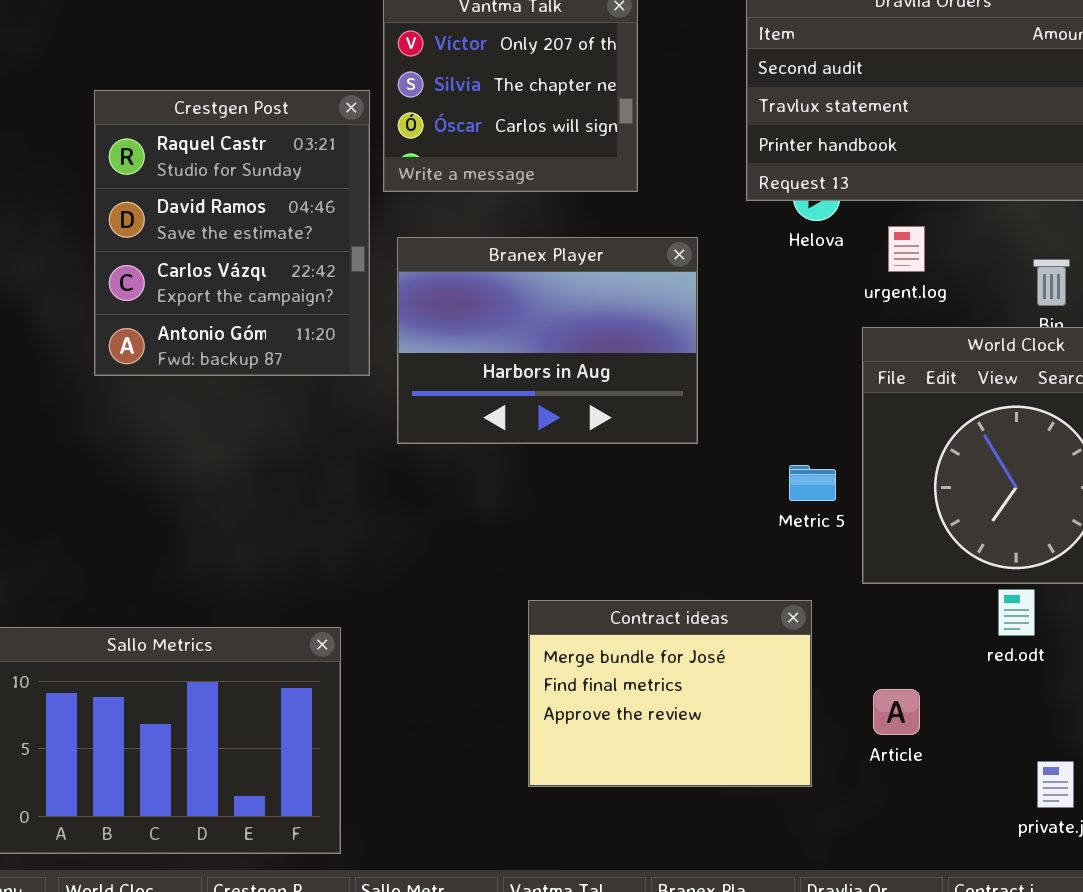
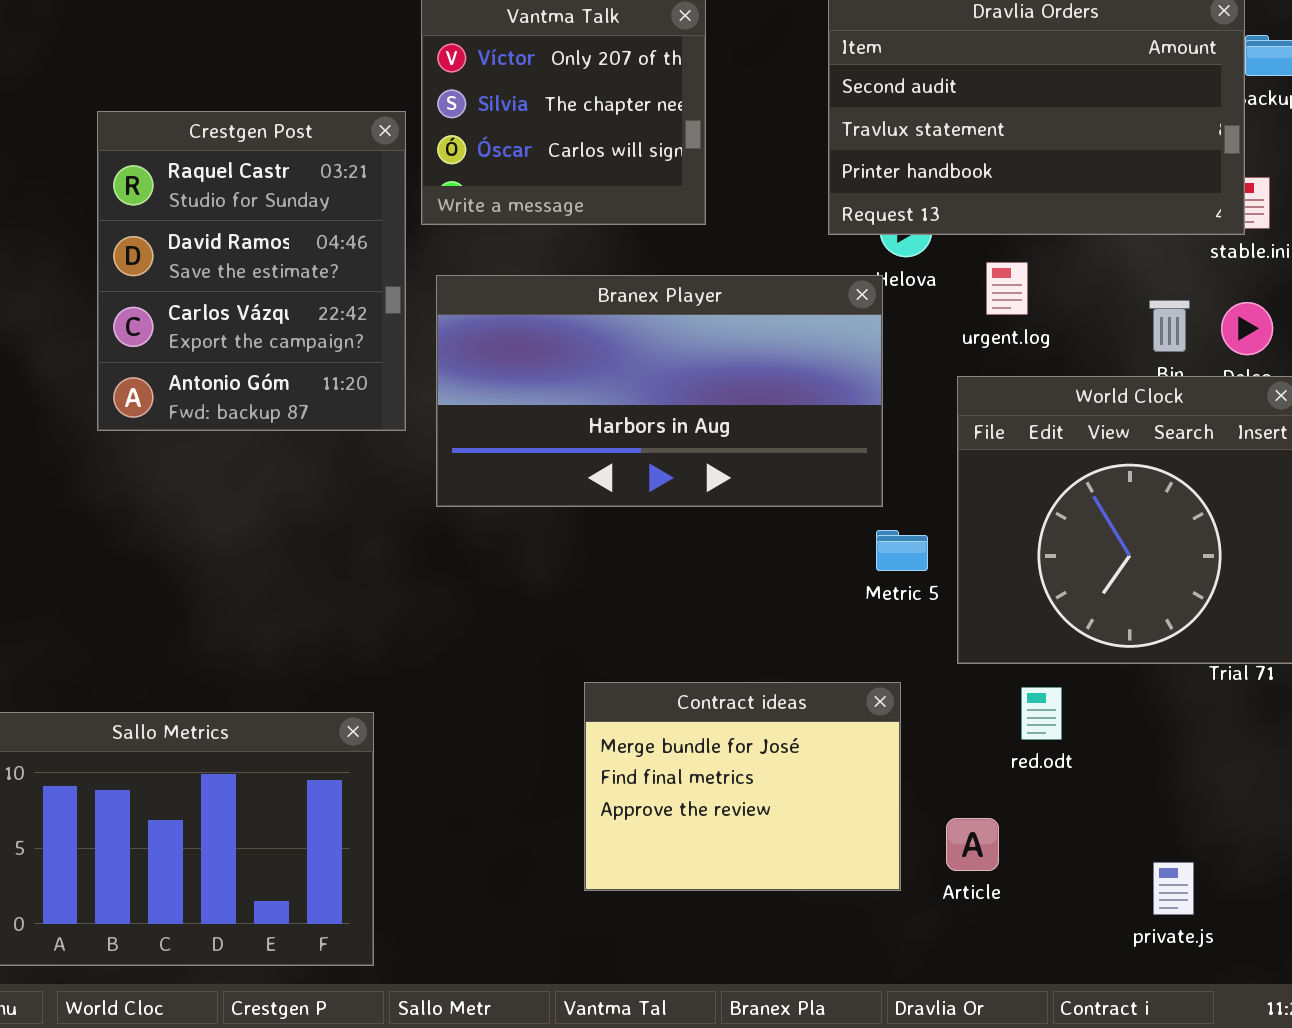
Branex Player: [397,237,698,444] -> [436,275,883,507], resized
red.odt: [998,589,1035,636] -> [1021,687,1062,740], moved
Article: [873,689,920,735] -> [946,818,999,871], moved

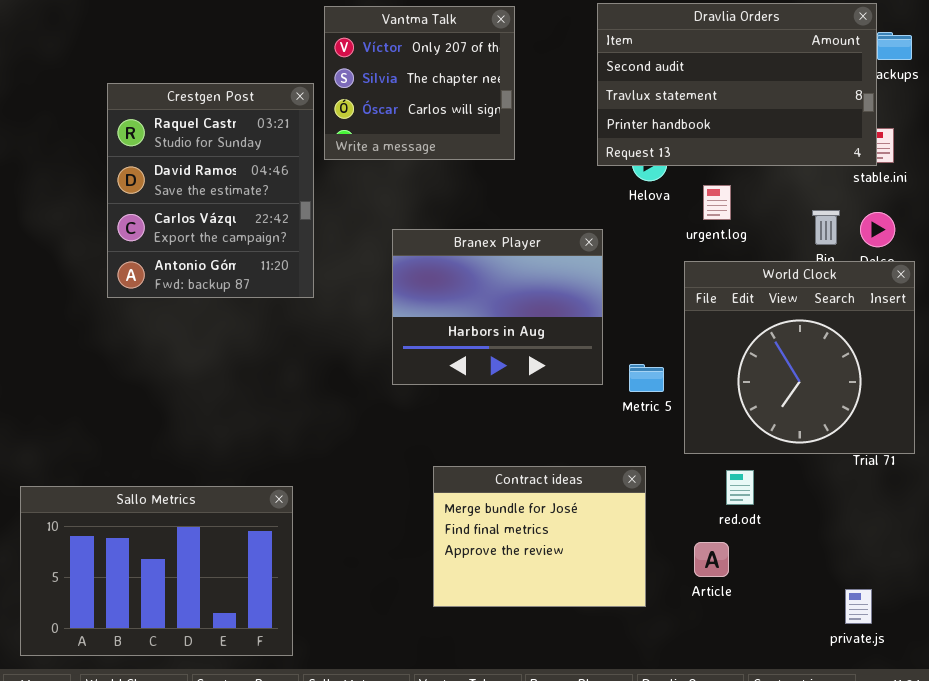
Branex Player: [436,275,883,507] -> [392,229,603,385], moved, resized
Article: [946,818,999,871] -> [694,542,729,577], moved
private.js: [1153,862,1194,915] -> [845,589,872,624], moved

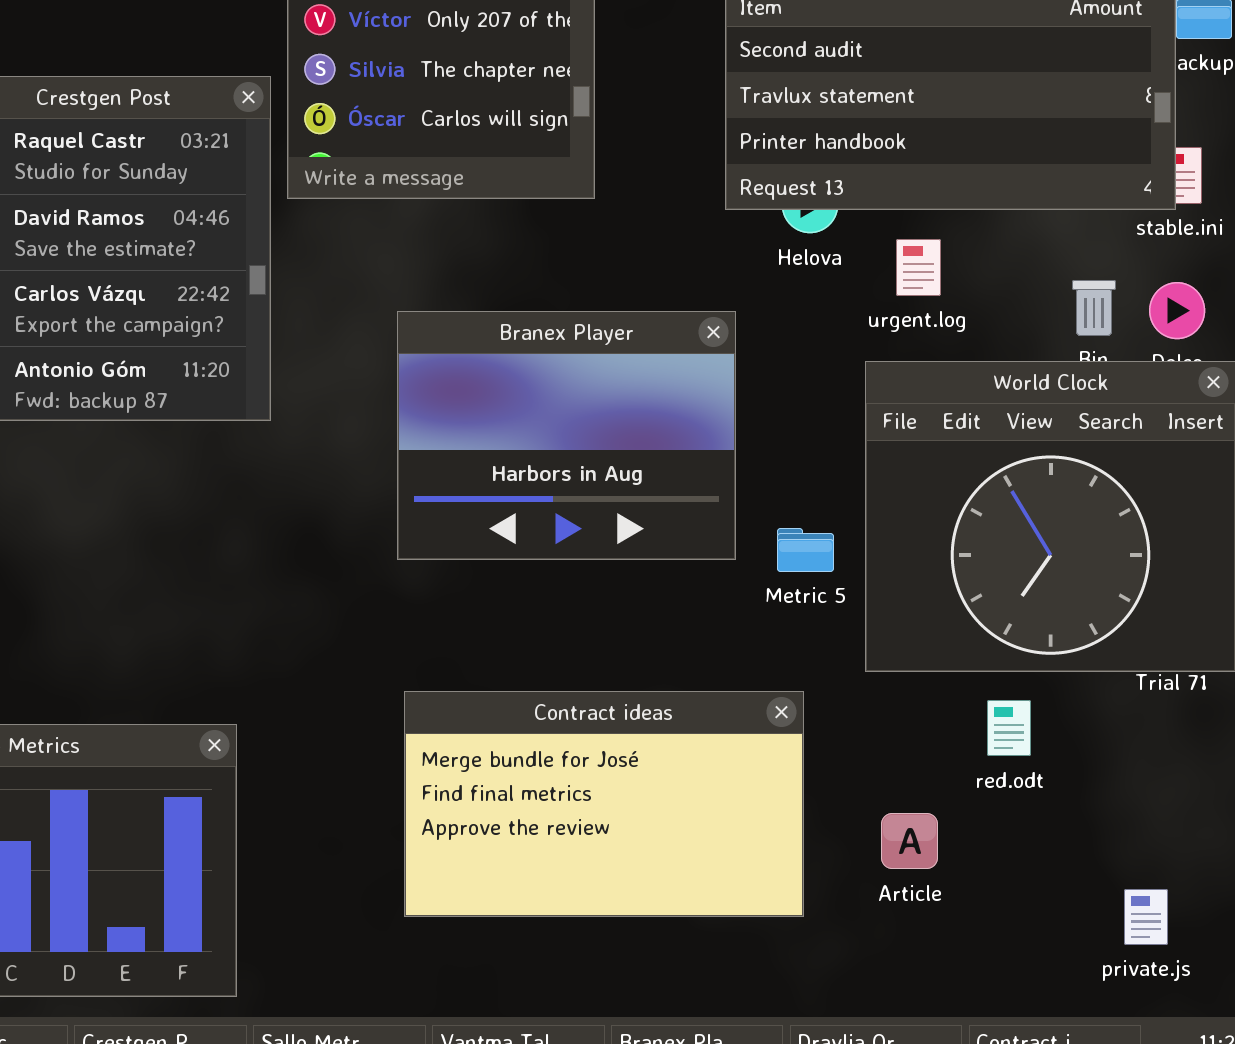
Contract ideas: [433,466,646,607] -> [404,691,804,917], resized
red.odt: [726,470,754,505] -> [987,700,1031,756], moved

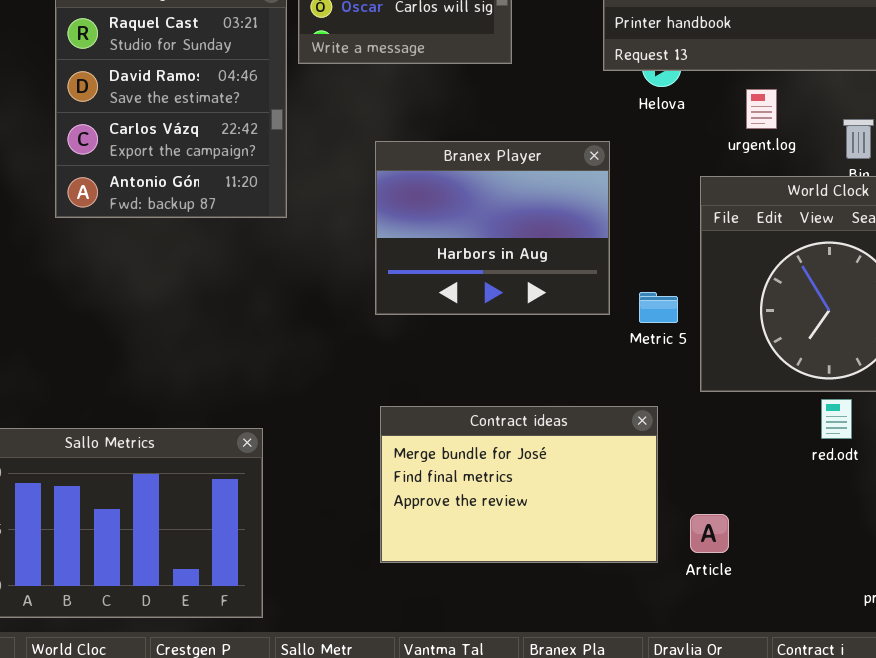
urgent.log: [896,239,941,296] -> [746,89,777,129], moved
red.odt: [987,700,1031,756] -> [821,399,852,439], moved
Article: [881,813,938,869] -> [690,514,729,553], moved

